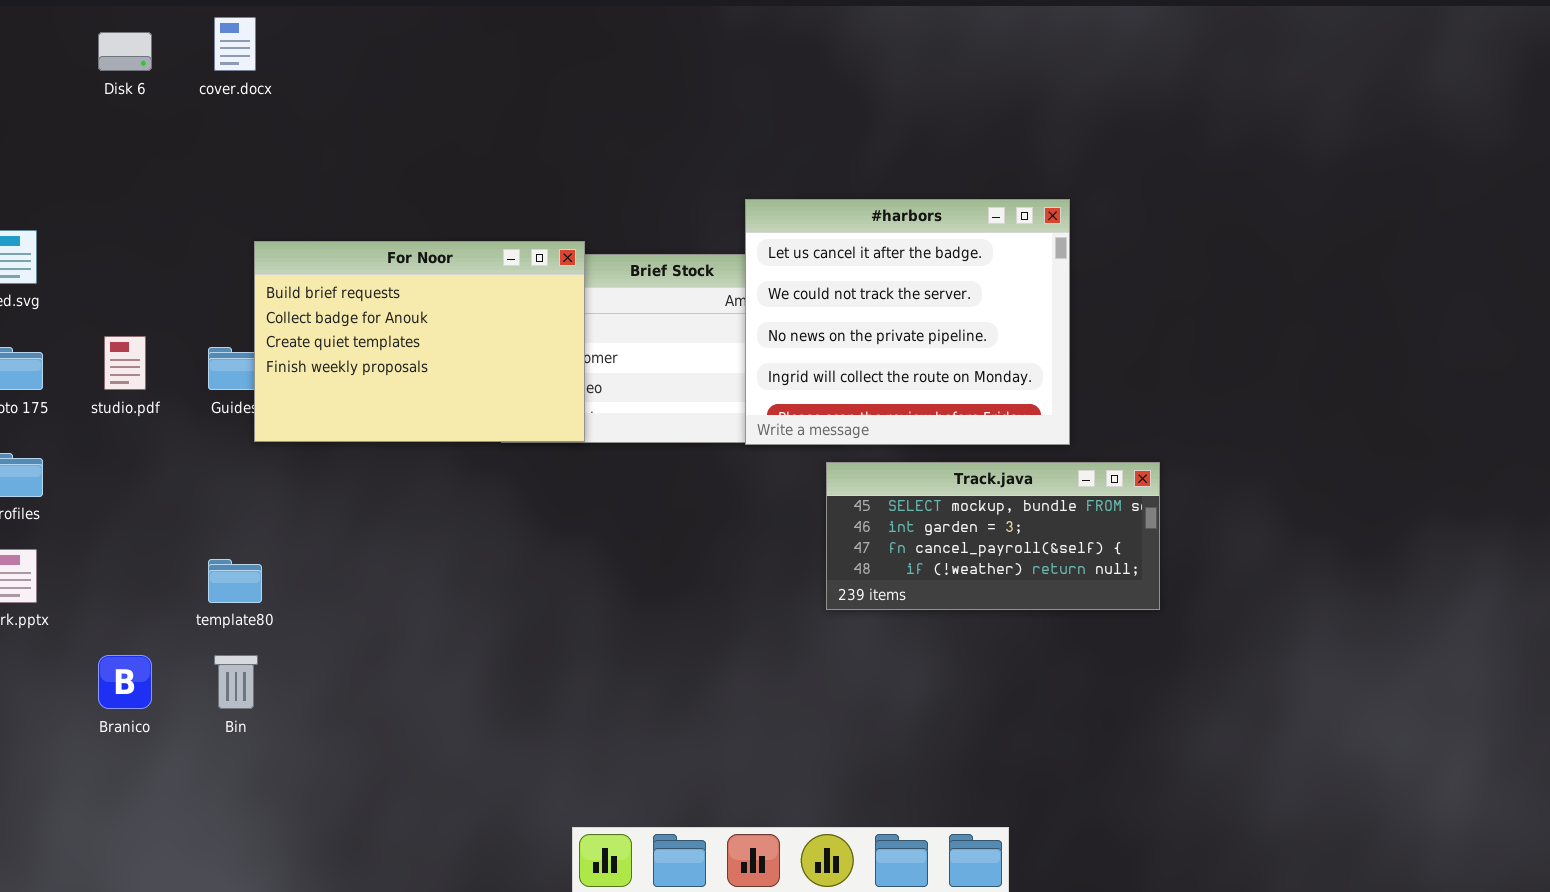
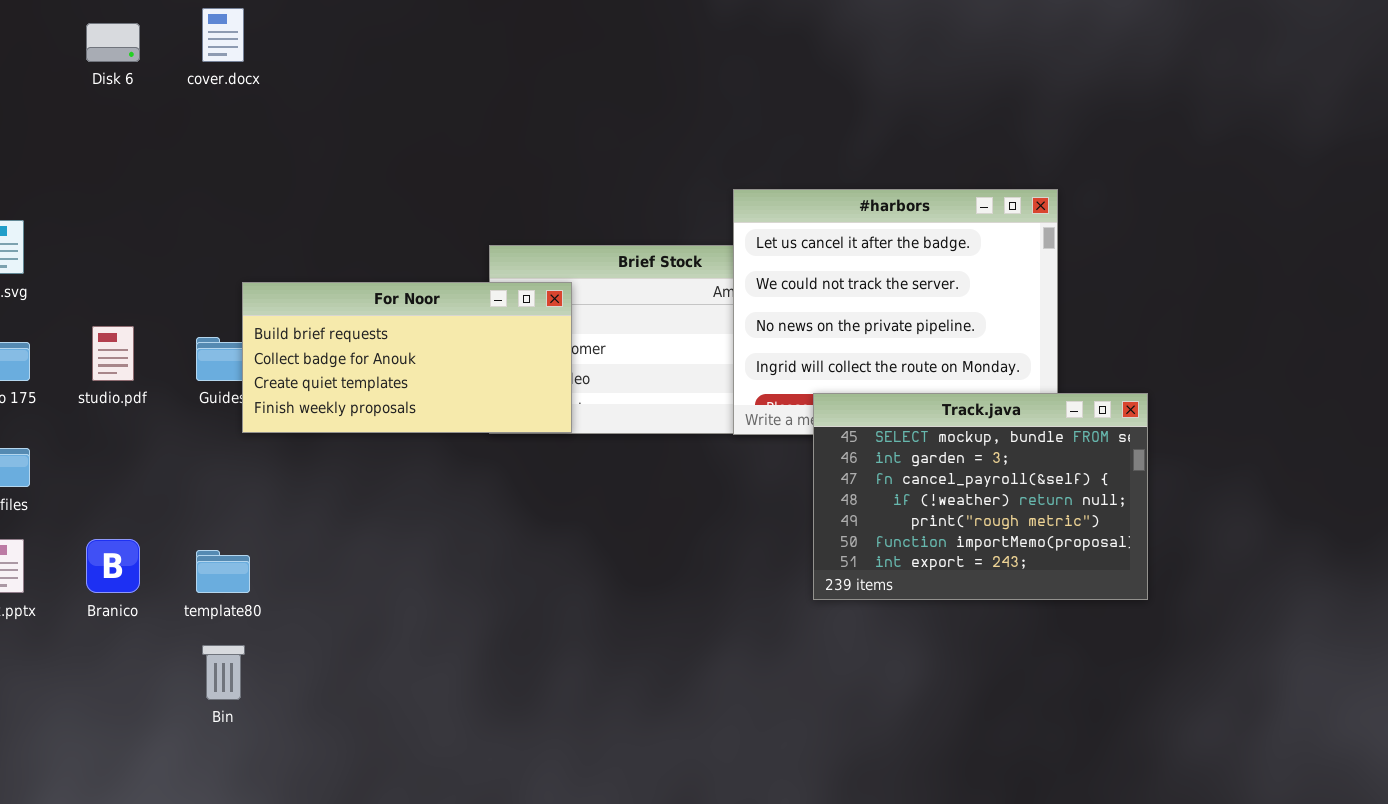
For Noor: [254,241,585,442] -> [242,282,572,433], resized
Track.java: [826,462,1160,610] -> [813,393,1148,600], resized
Branico: [98,655,152,709] -> [86,539,140,593], moved

